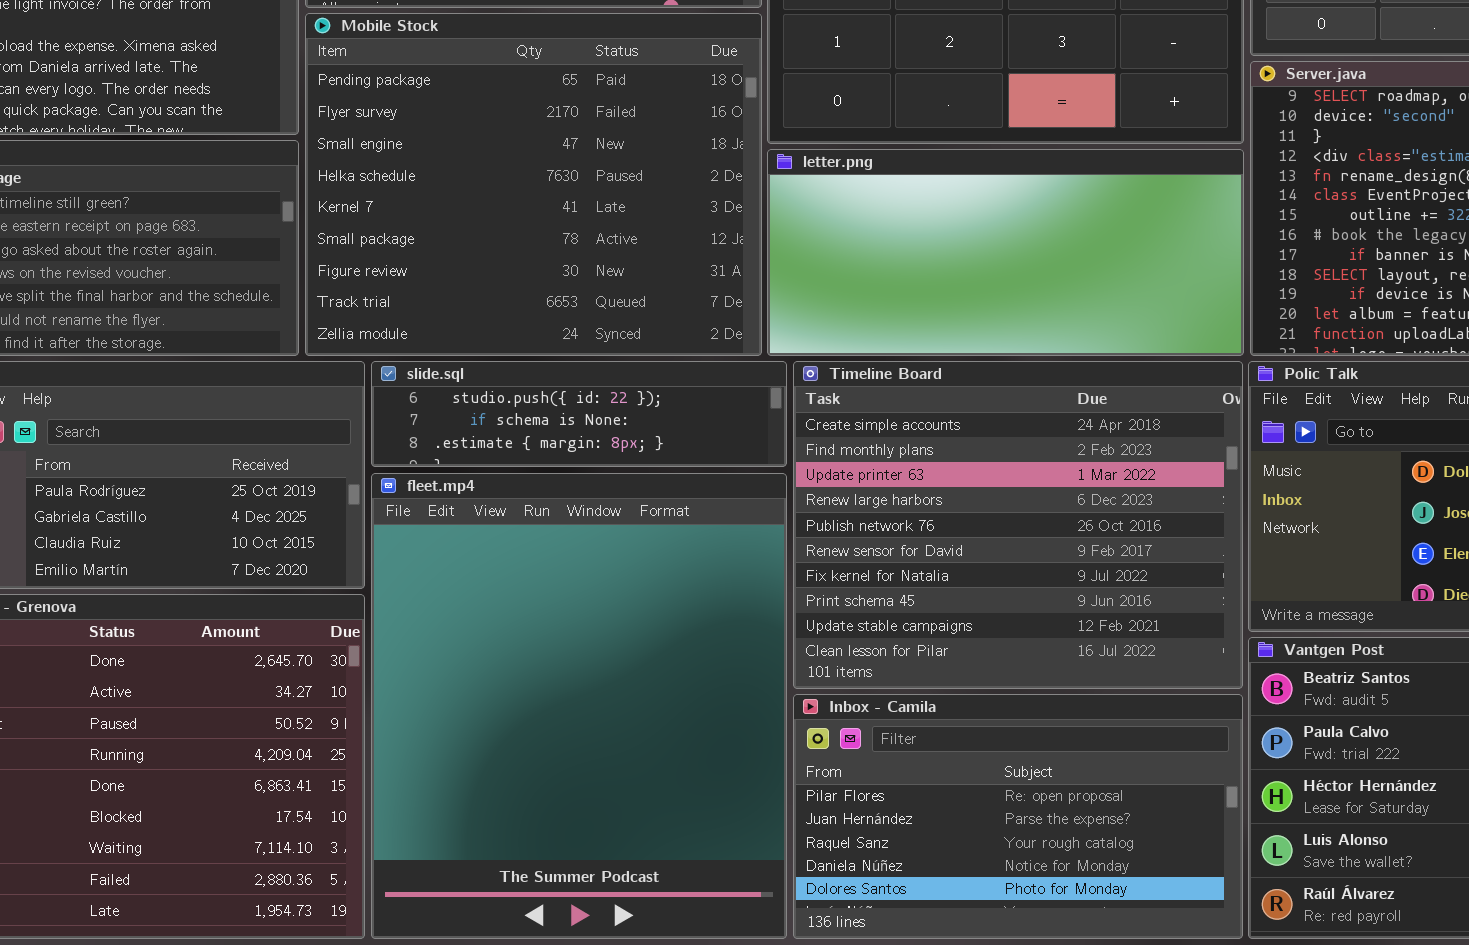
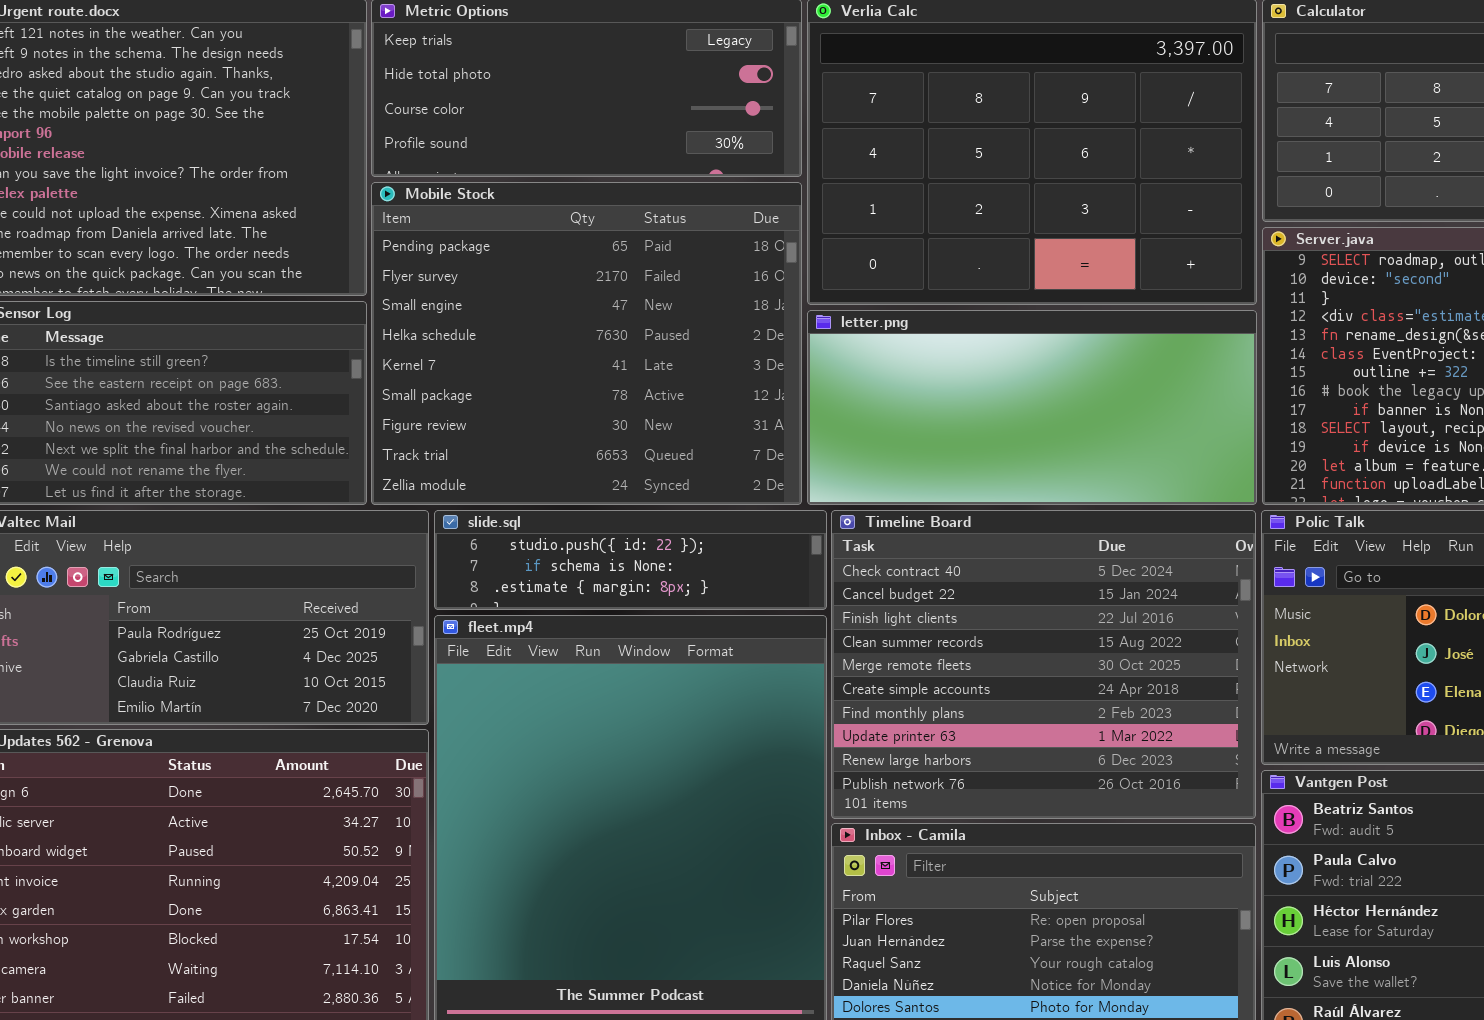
Timeline Board: [793,361,1243,689] -> [831,510,1256,819], scrolled up 5 rows

